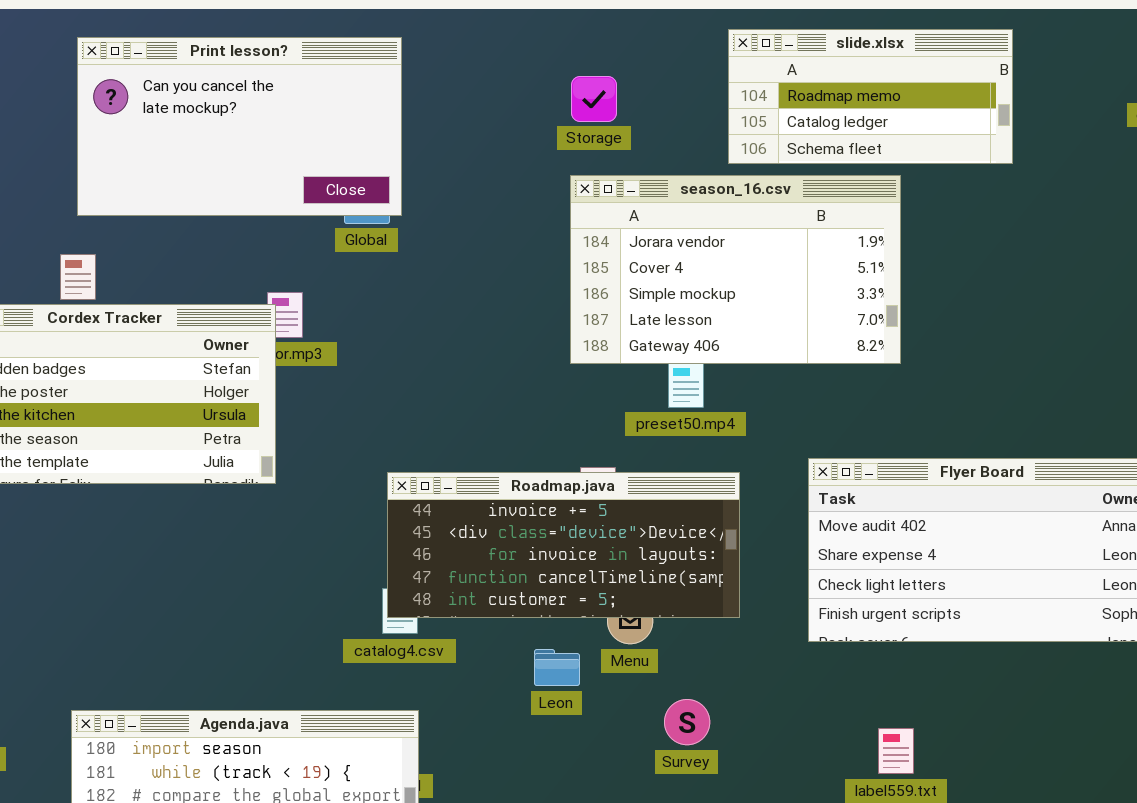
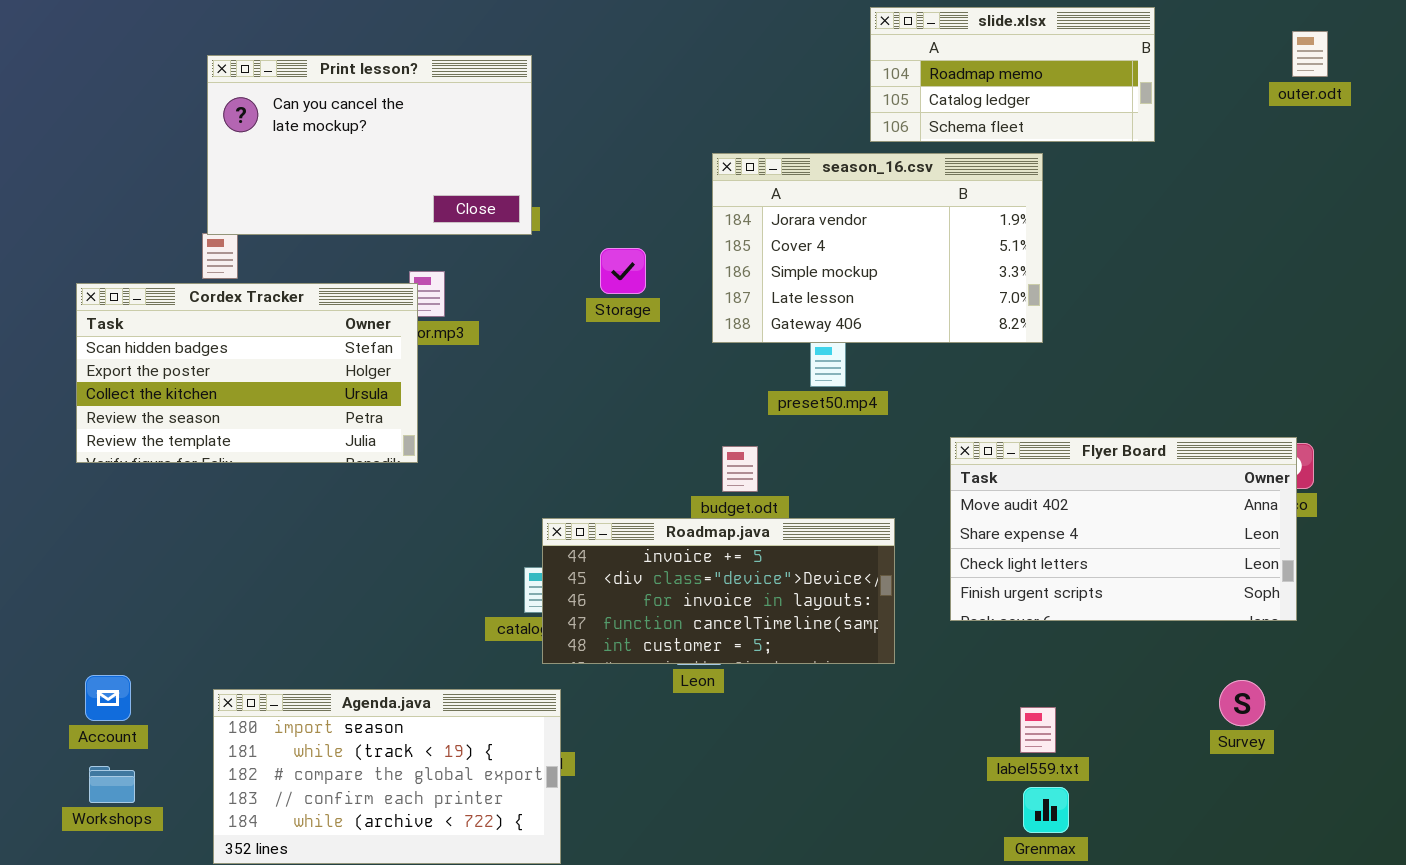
Print lesson?: [77,37,402,216] -> [207,55,532,235], moved
Storage: [571,76,617,122] -> [600,248,646,294], moved
Roadmap.java: [387,472,740,618] -> [542,518,895,664], moved
Survey: [664,699,710,745] -> [1219,680,1265,726], moved

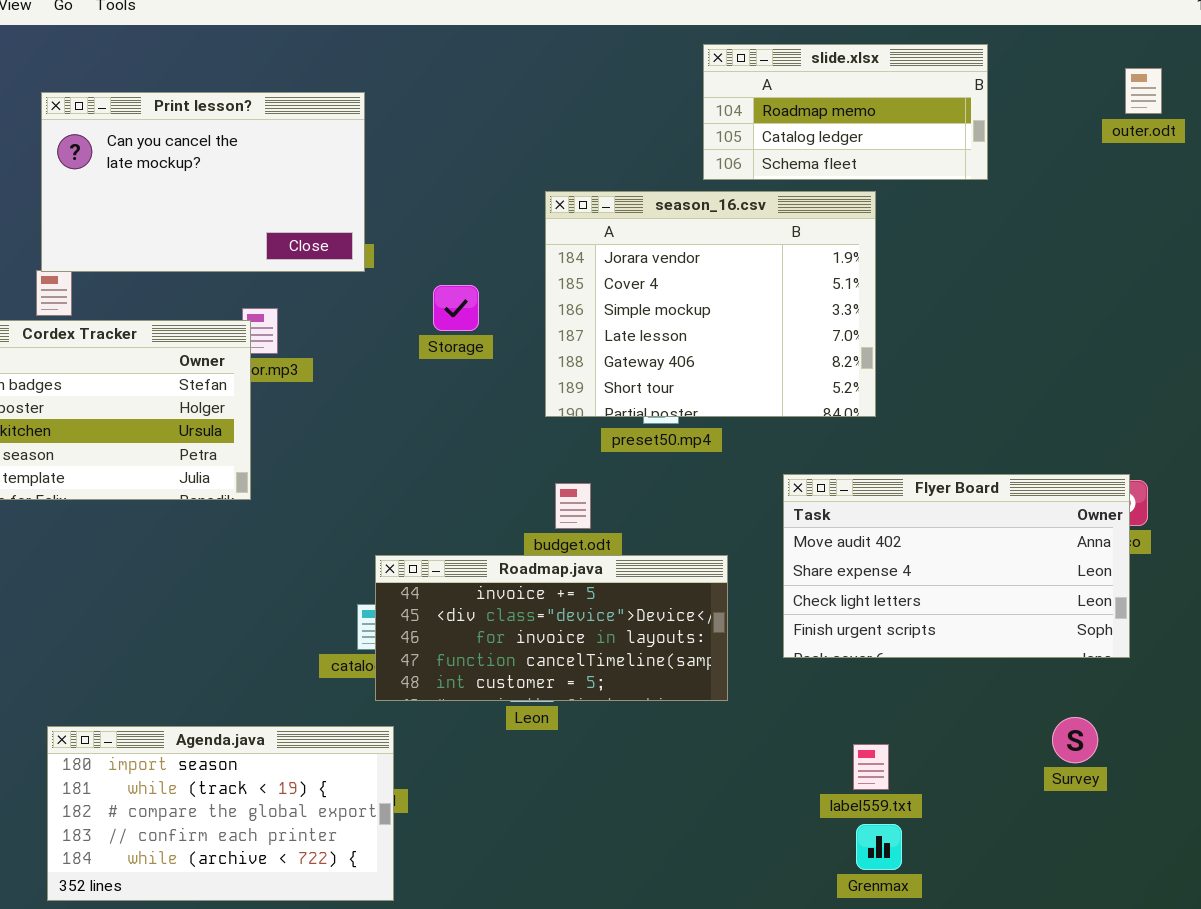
season_16.csv: [712,153,1043,343] -> [545,191,876,417], resized

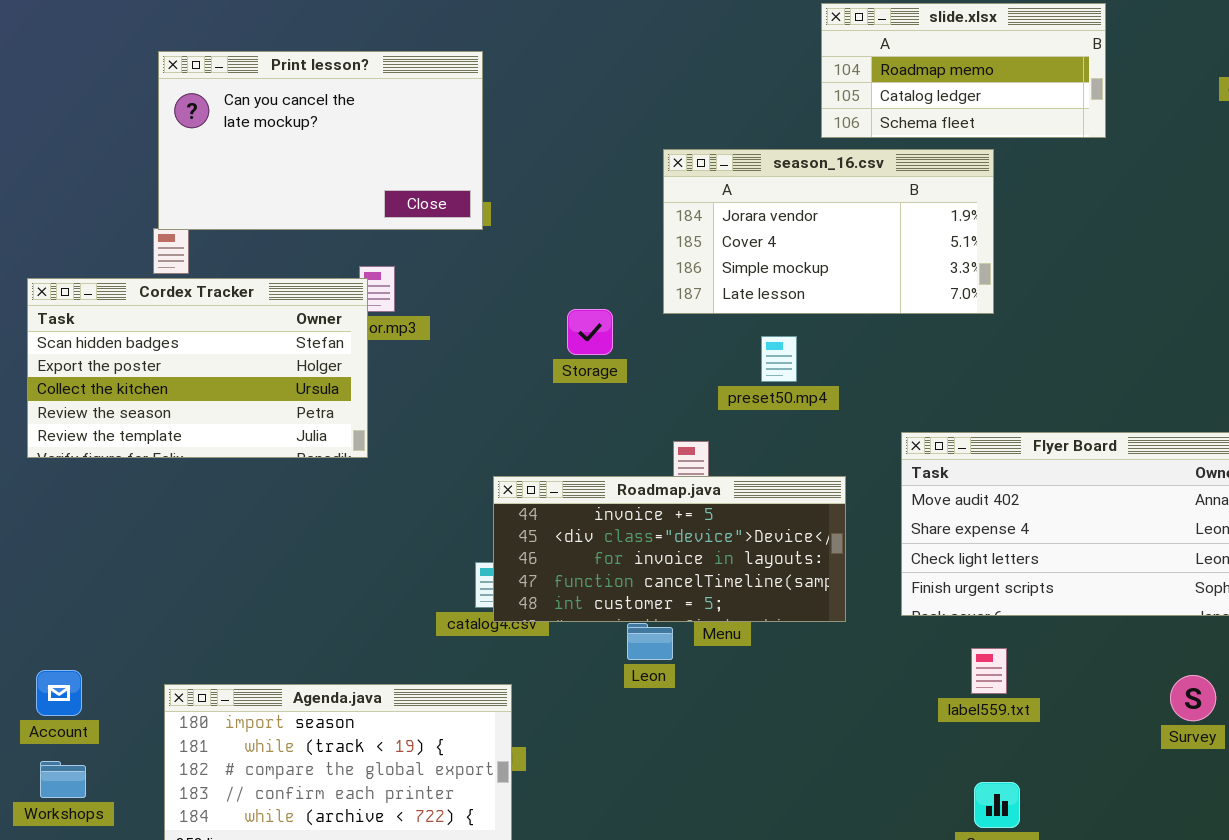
season_16.csv: [545,191,876,417] -> [663,149,994,314], resized
Storage: [433,285,479,331] -> [567,309,613,355], moved
Roadmap.java: [375,555,728,701] -> [493,476,846,622], moved
label559.txt: [853,744,889,790] -> [971,648,1007,694], moved

